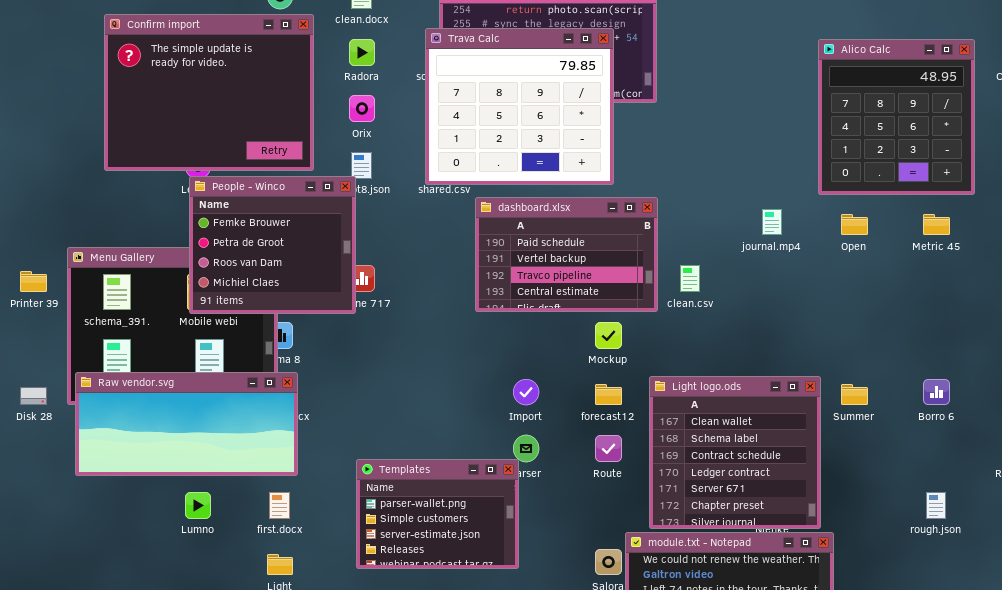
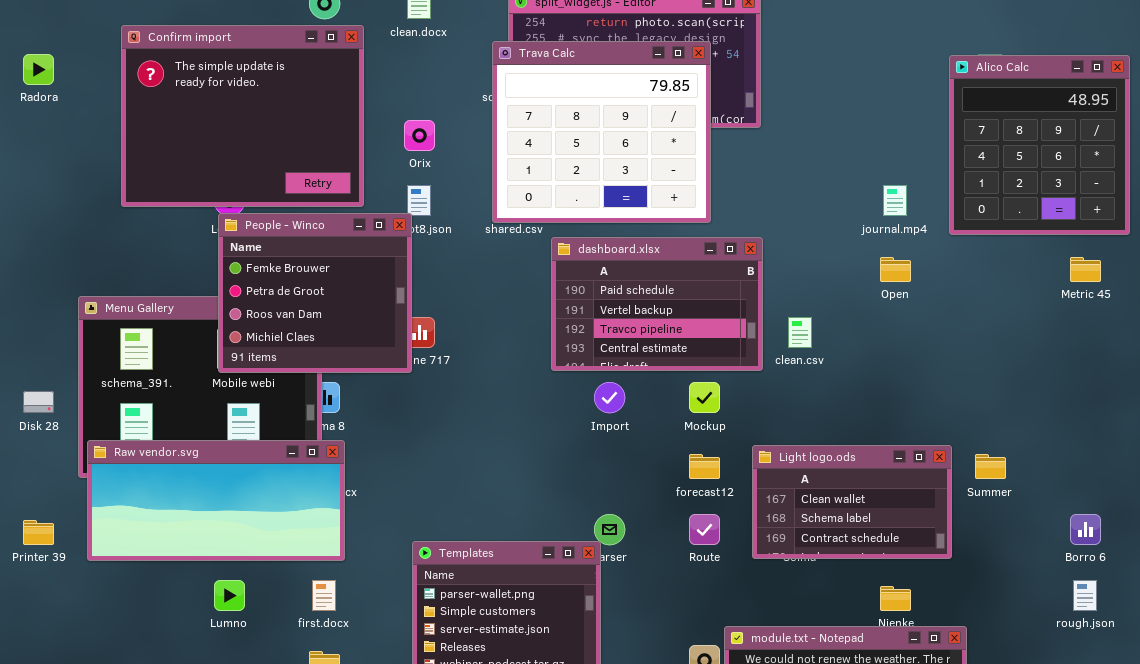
Radora: [349,39,375,66] -> [23,54,54,85], moved
journal.mp4: [762,209,782,235] -> [883,185,907,216], moved
Open: [841,214,868,235] -> [880,257,911,282], moved
Printer 39: [20,271,47,292] -> [23,520,54,545], moved
Light logo.ods: [649,376,821,529] -> [752,445,952,559], resized
Import: [513,379,539,405] -> [594,382,625,413], moved
Borro 6: [923,379,950,405] -> [1070,514,1101,545], moved
Disk 28: [20,387,47,405] -> [23,391,54,413], moved

